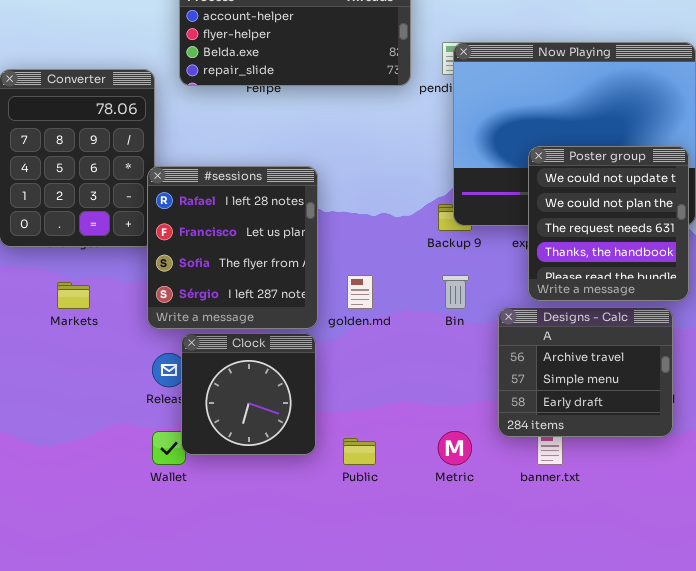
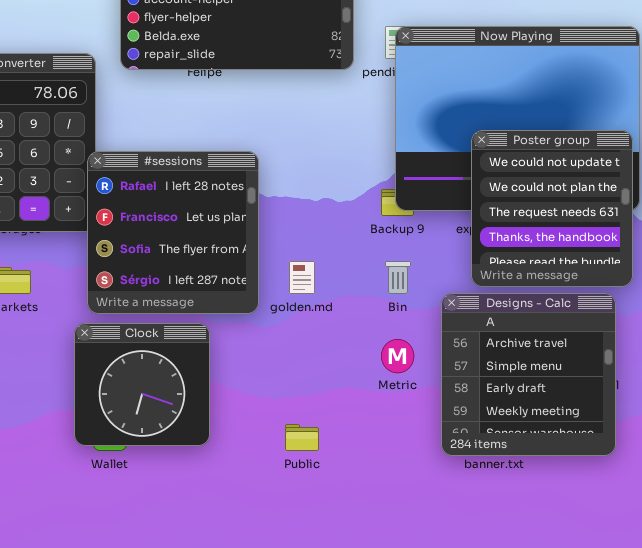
Designs - Calc: [498,307,673,437] -> [441,293,616,456], resized
Clock: [181,333,316,455] -> [74,323,210,446], moved
Metric: [438,431,472,465] -> [381,339,414,373], moved

